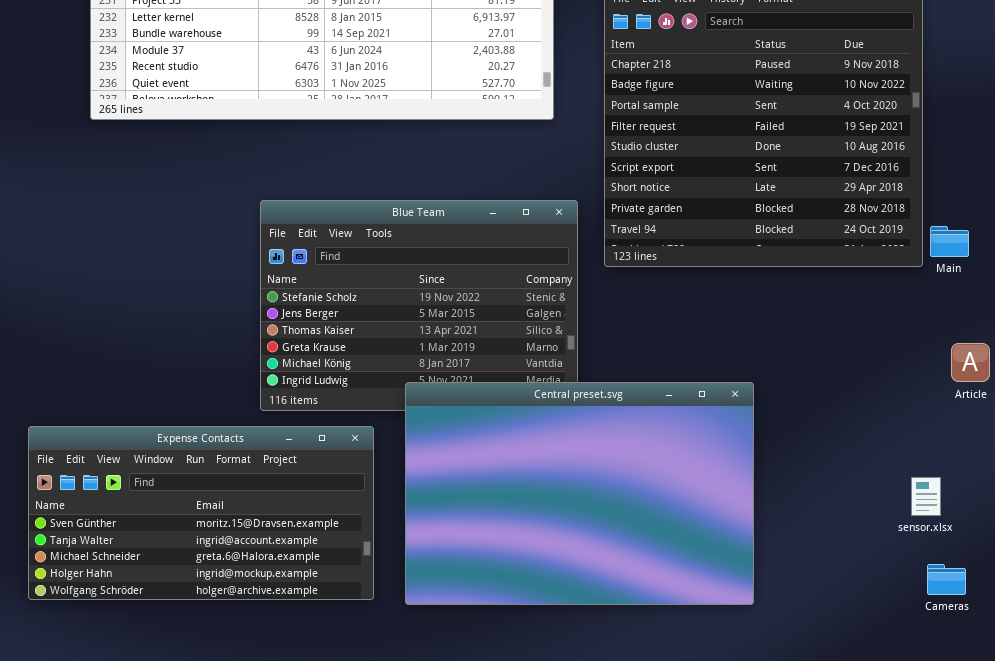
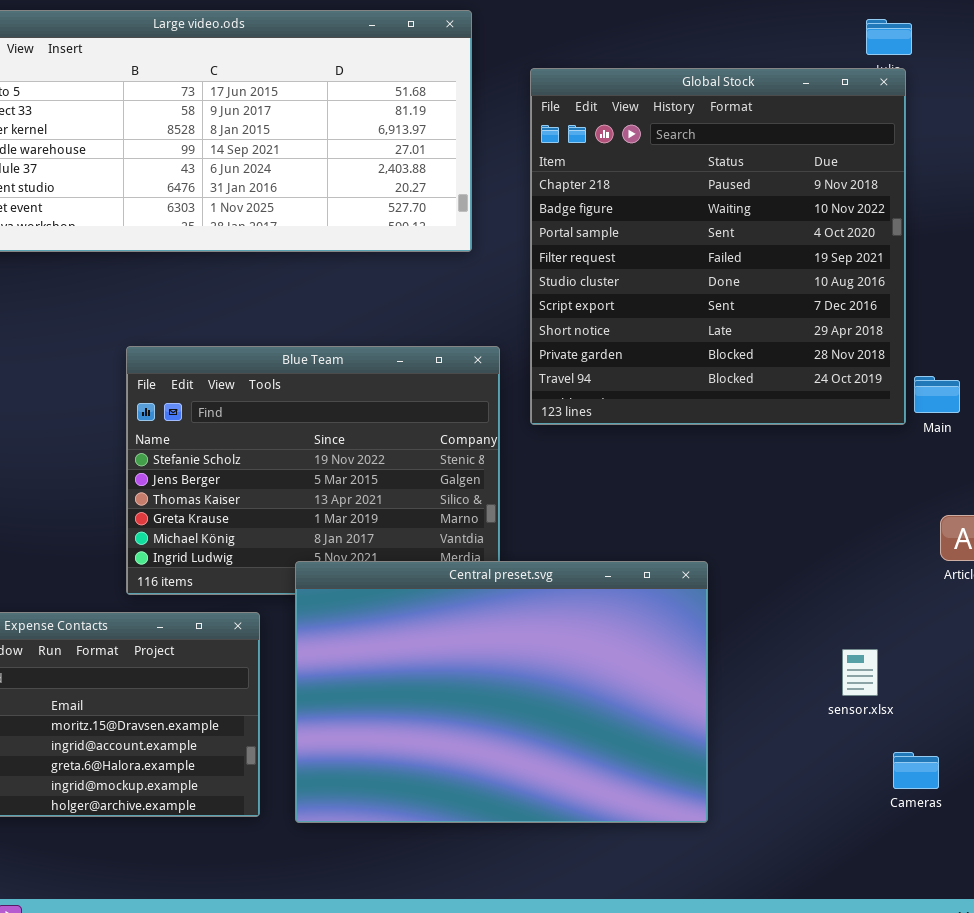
sensor.xlsx: [911,477,941,516] -> [842,649,878,696], moved
Cameras: [927,564,966,595] -> [893,752,939,789], moved

